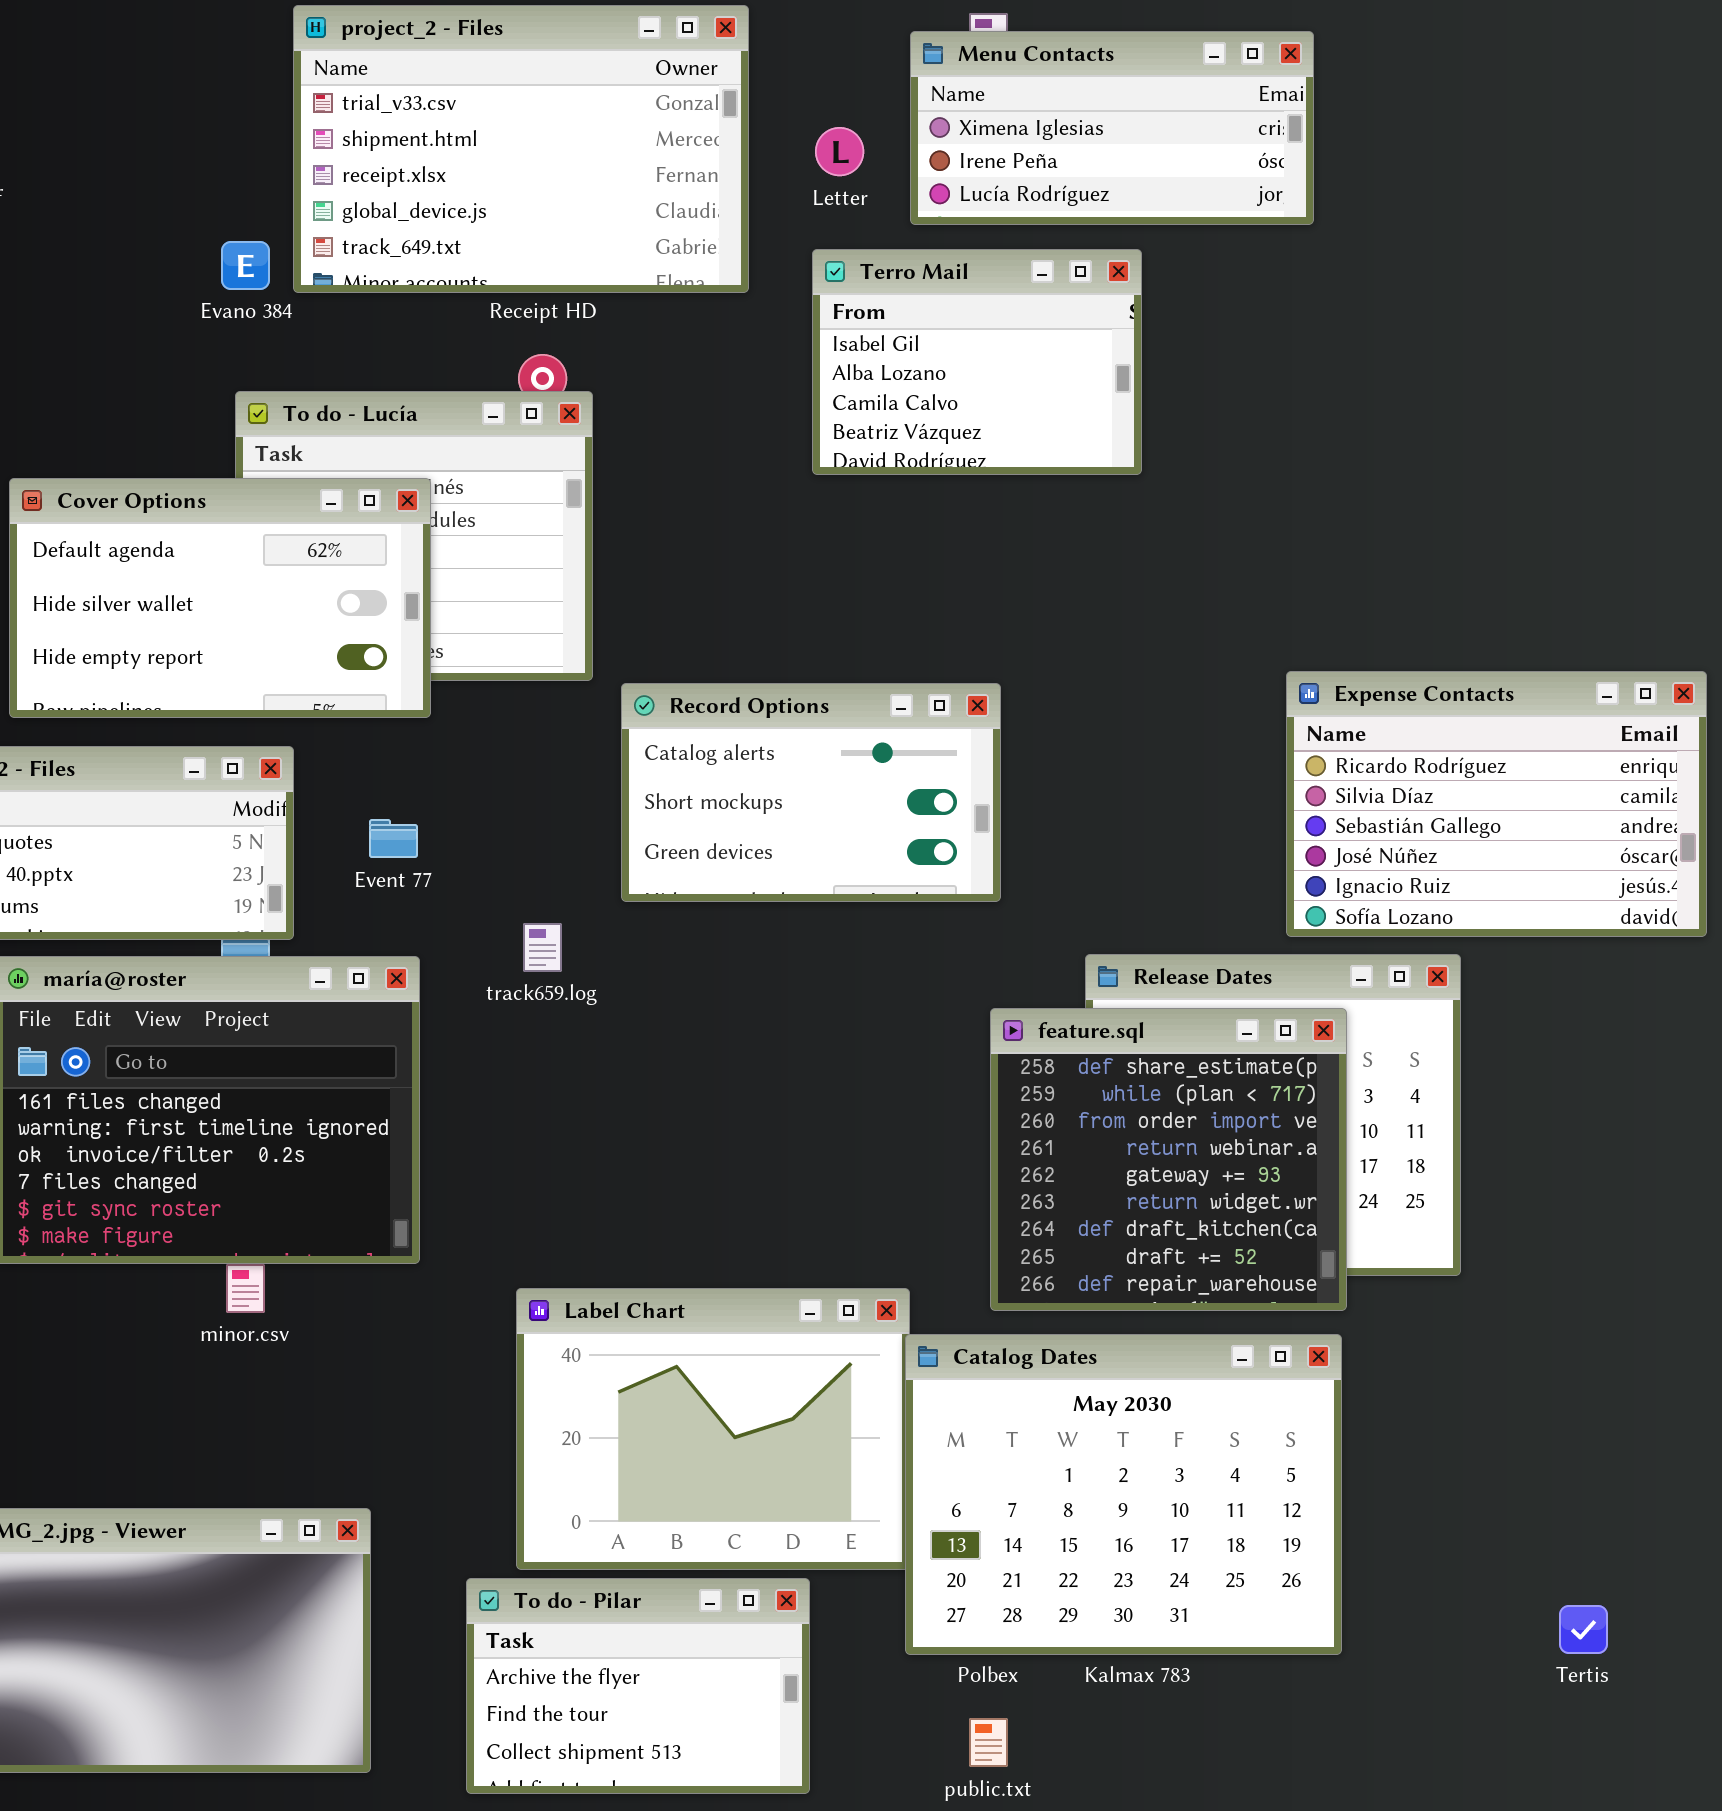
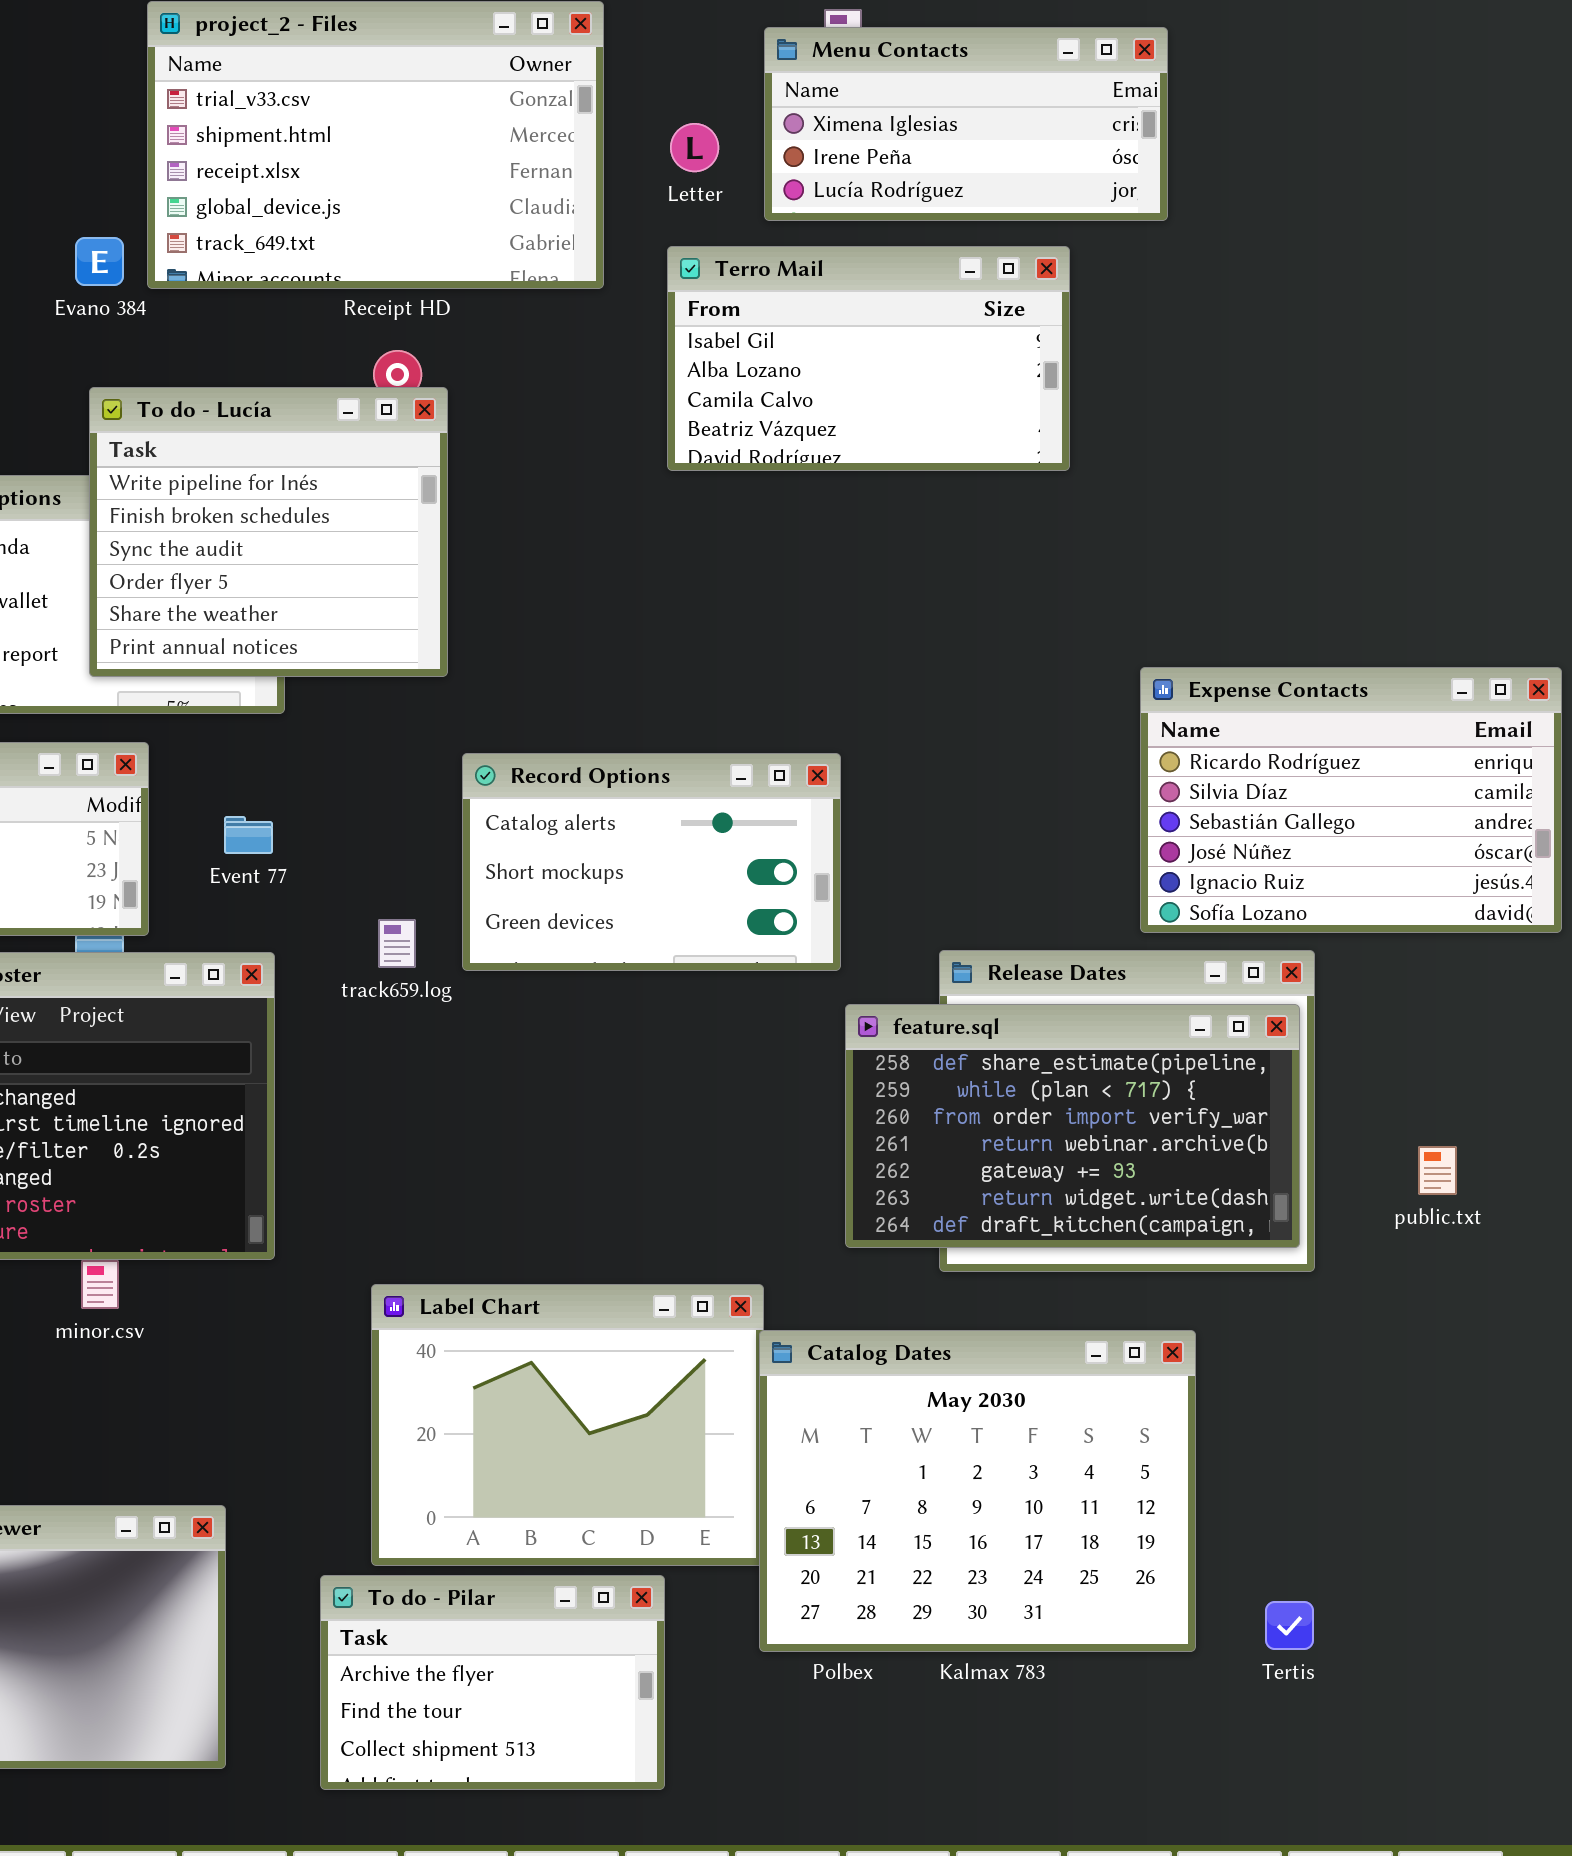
Terro Mail: [812,249,1142,475] -> [667,246,1070,471], resized
To do - Lucía: [235,391,593,681] -> [89,387,448,677], raised
Record Options: [621,683,1001,902] -> [462,753,841,971], moved
feature.sql: [990,1008,1347,1311] -> [845,1004,1300,1248], resized
Tertis: [1559,1605,1608,1654] -> [1265,1601,1314,1650], moved
public.txt: [969,1718,1008,1767] -> [1418,1146,1457,1195], moved

